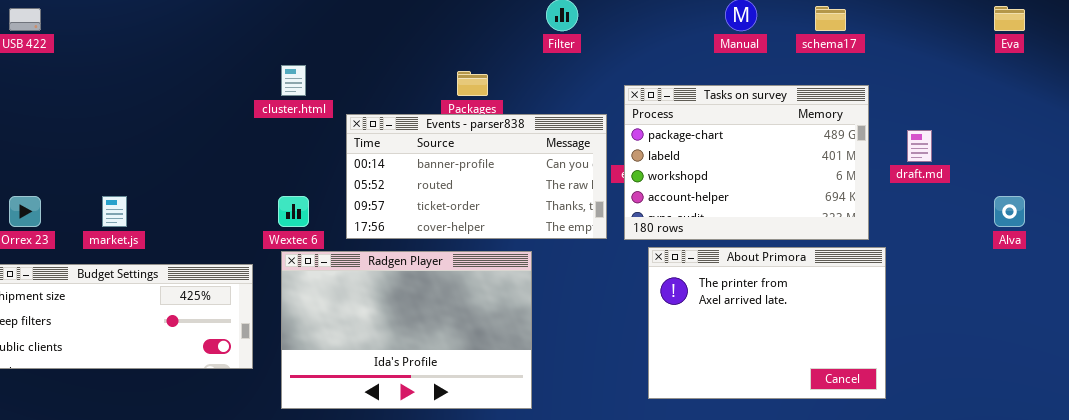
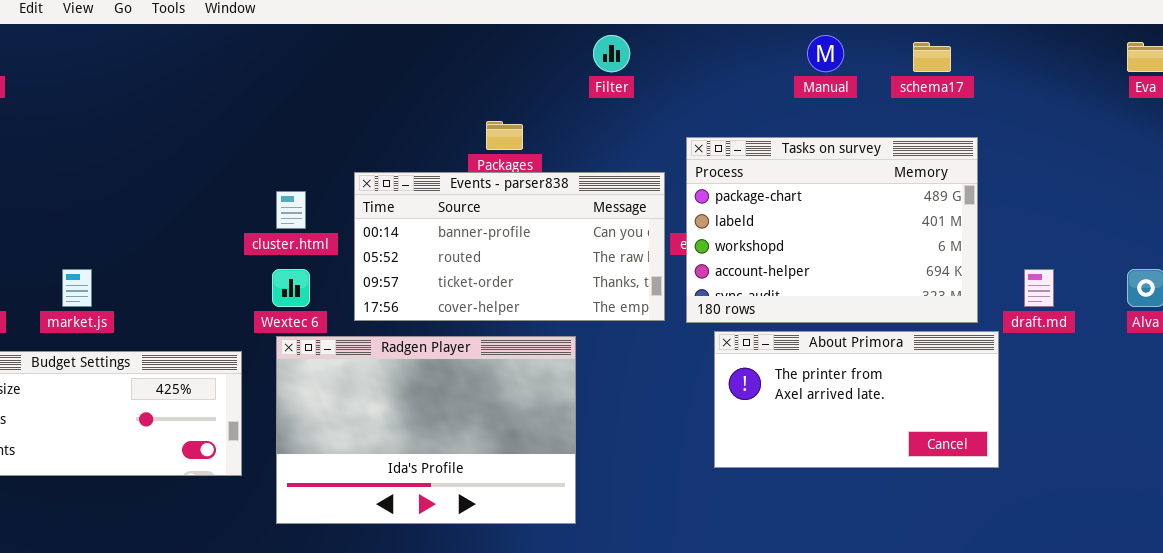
cluster.html: [281,65,306,96] -> [276,191,306,229], moved
draft.md: [907,130,932,162] -> [1024,269,1054,307], moved
About Primora: [648,247,886,399] -> [714,331,999,468], resized

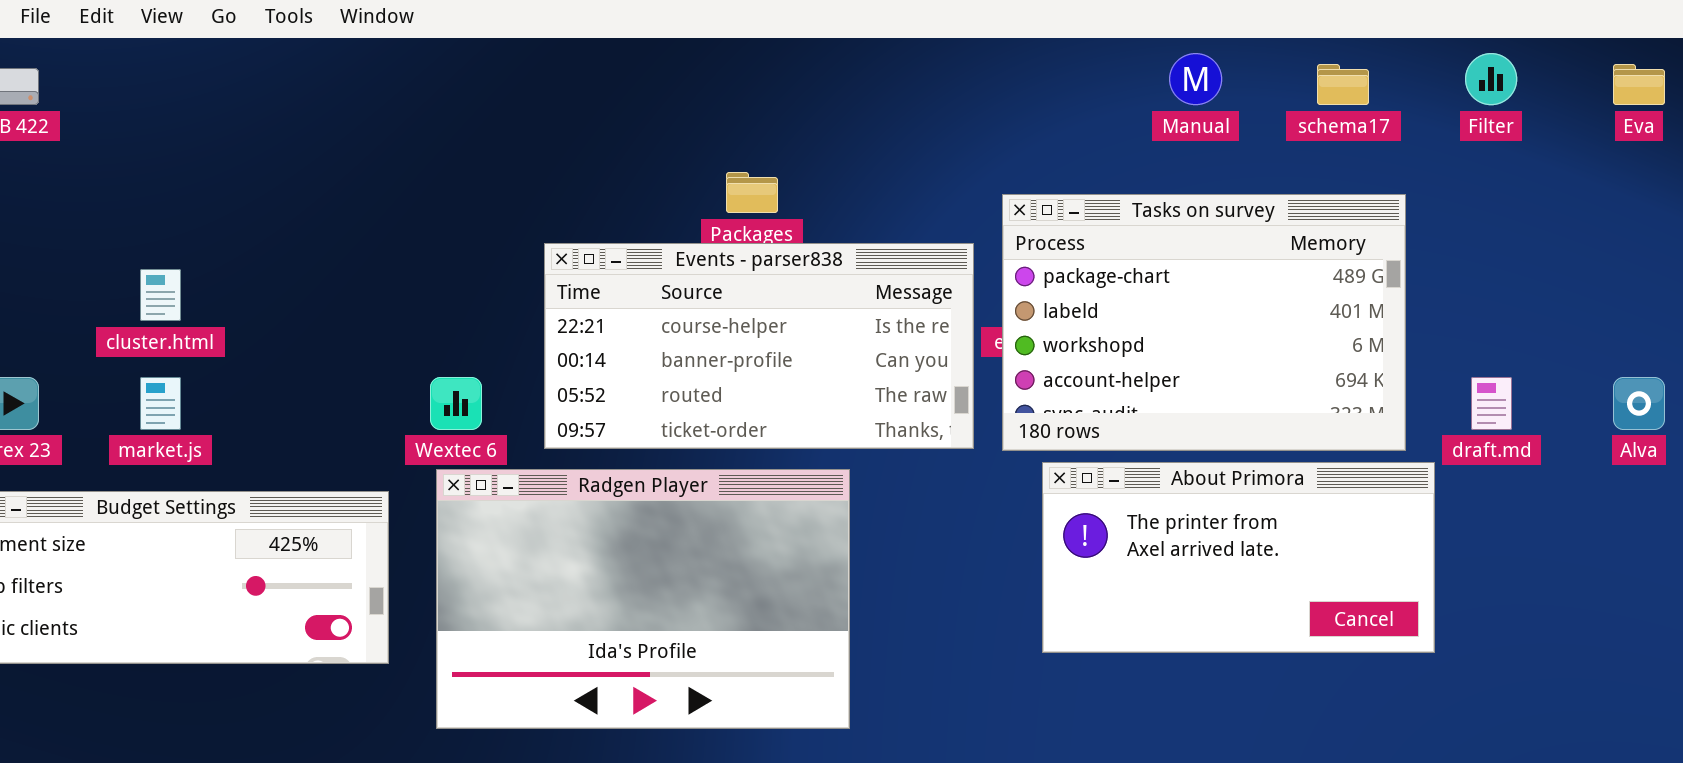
Filter: [593,35,630,72] -> [1465,53,1517,105], moved
Events - parser838: [354,172,665,321] -> [544,243,974,449], scrolled up 1 row
cluster.html: [276,191,306,229] -> [140,269,181,321], moved

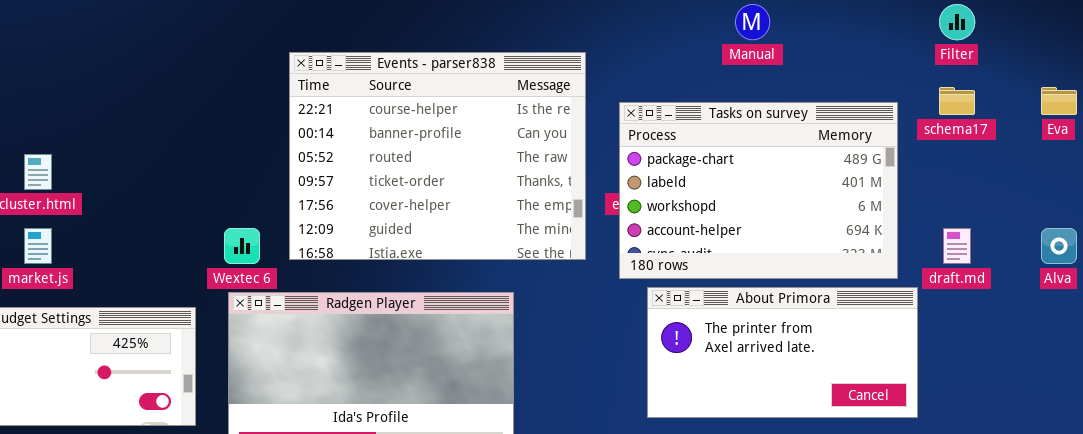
schema17: [1317,64,1369,105] -> [939,87,975,115], moved
Eva: [1613,64,1665,105] -> [1041,87,1077,115], moved
Events - parser838: [544,243,974,449] -> [289,52,586,260], moved, resized

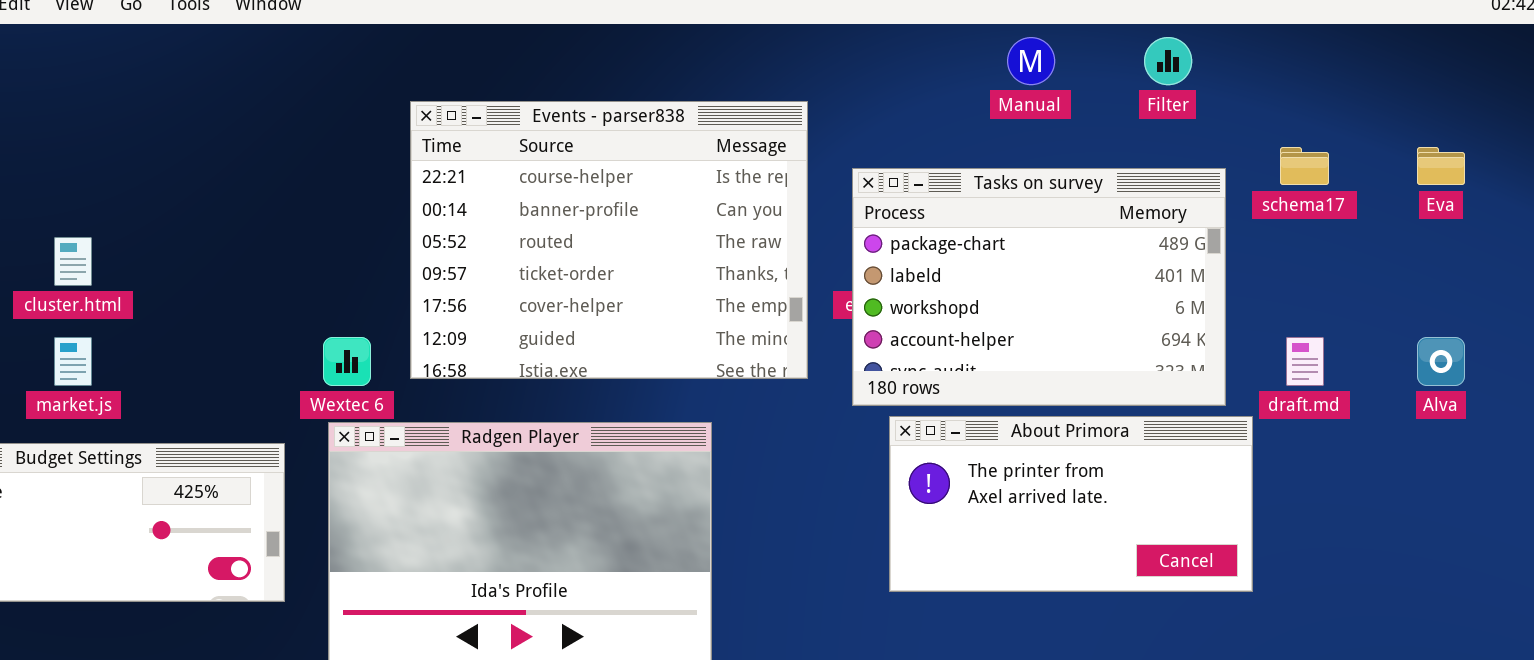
Filter: [939,4,975,40] -> [1144,37,1192,85], moved

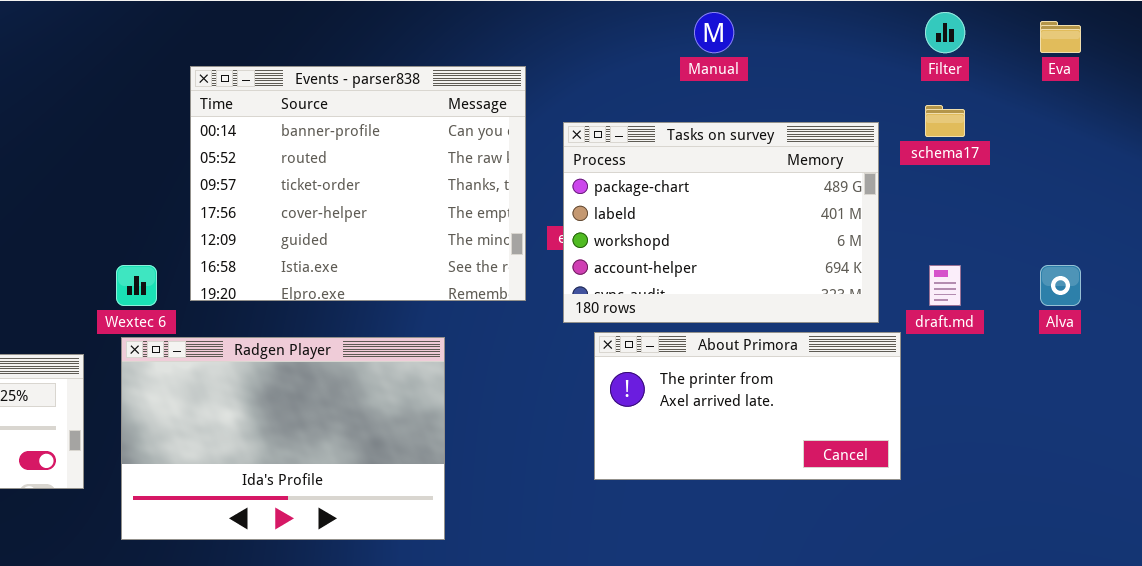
Filter: [1144,37,1192,85] -> [925,12,965,53], moved
Events - parser838: [410,101,808,379] -> [190,66,526,301], scrolled down 1 row
Eva: [1417,147,1465,185] -> [1040,21,1081,53], moved

